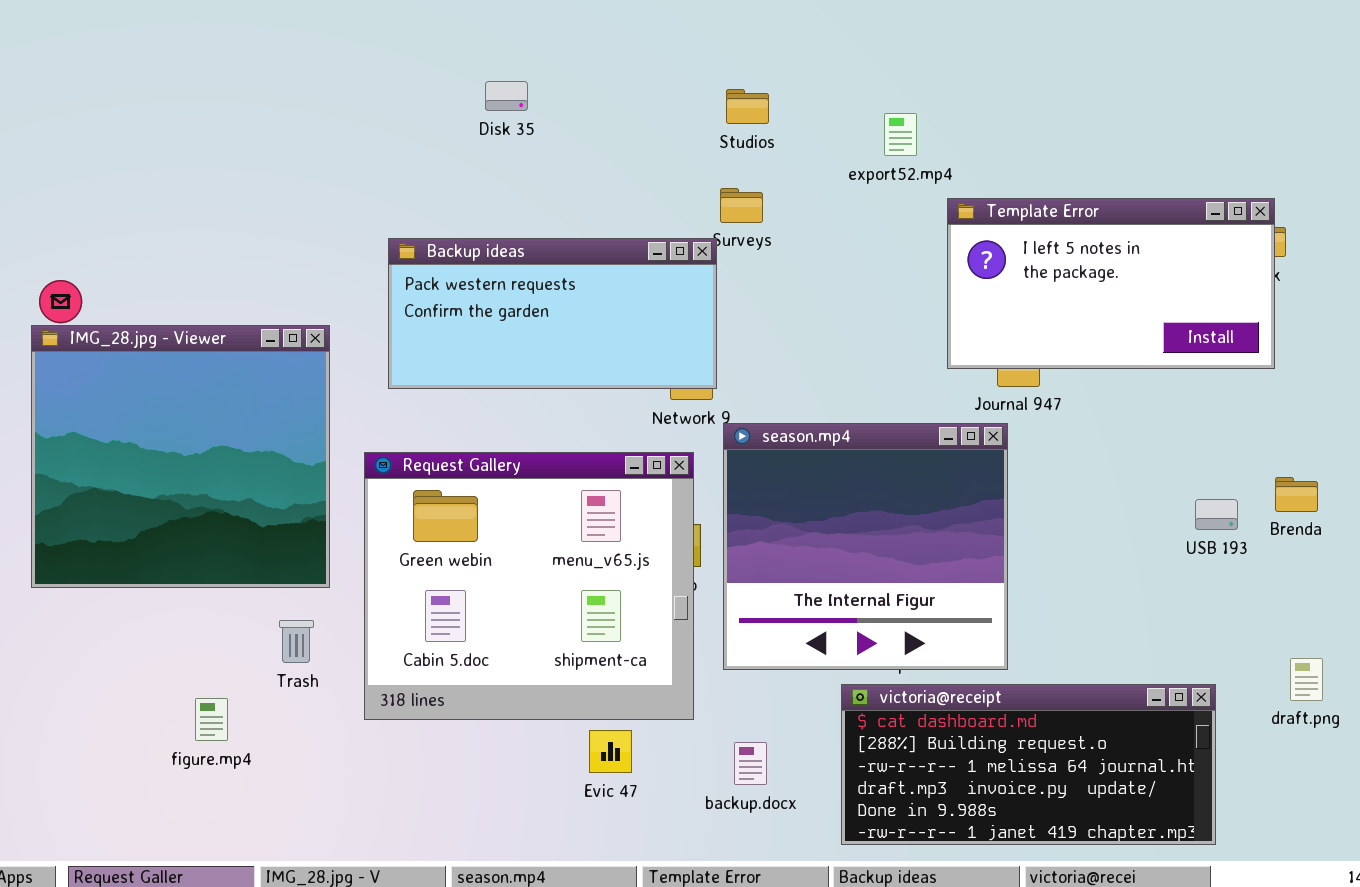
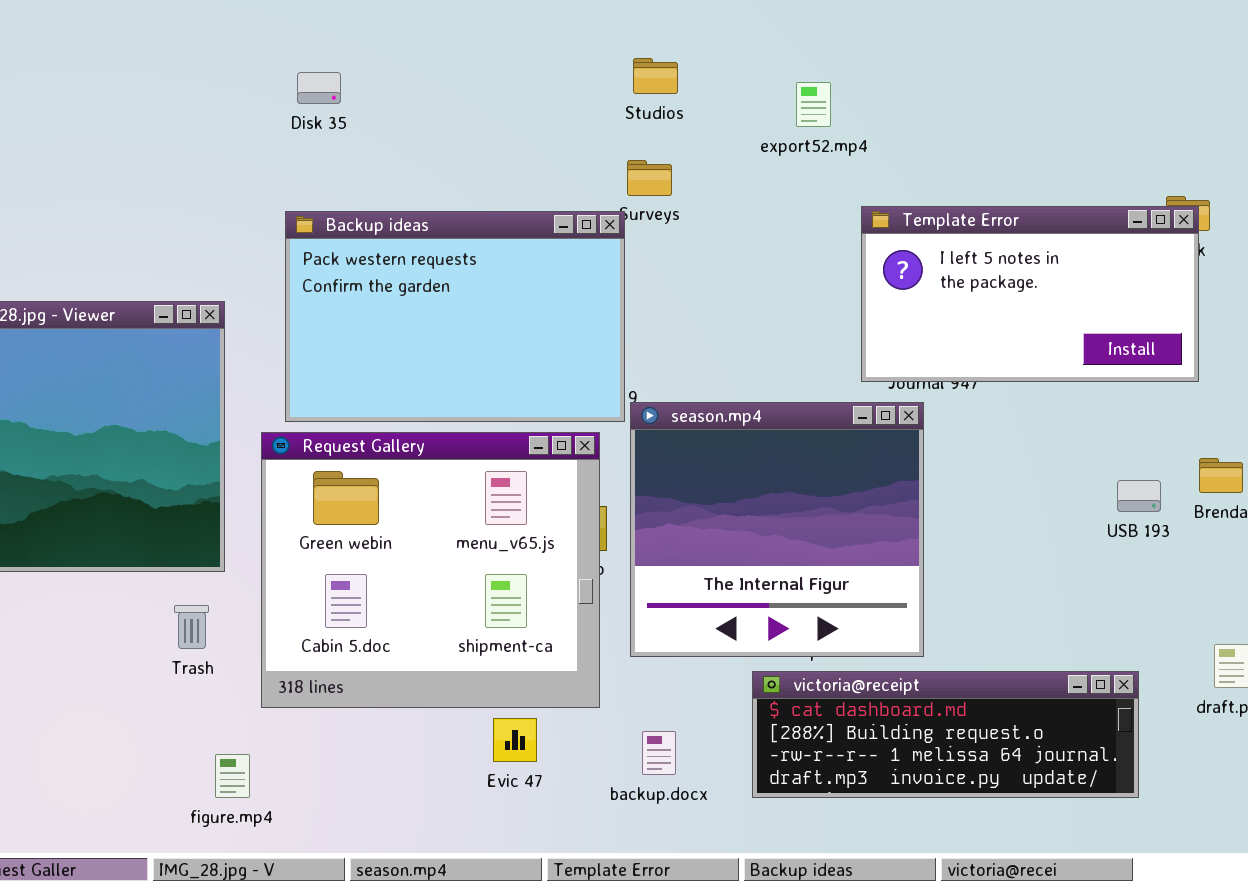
Disk 35: [485,81,528,111] -> [297,72,341,104], moved
Template Error: [947,198,1275,369] -> [861,206,1199,382], moved
Backup ideas: [388,238,717,389] -> [285,211,625,422], resized
victoria@receipt: [841,684,1216,845] -> [752,671,1139,798], resized
figure.mp4: [195,698,228,741] -> [215,754,250,798], moved

